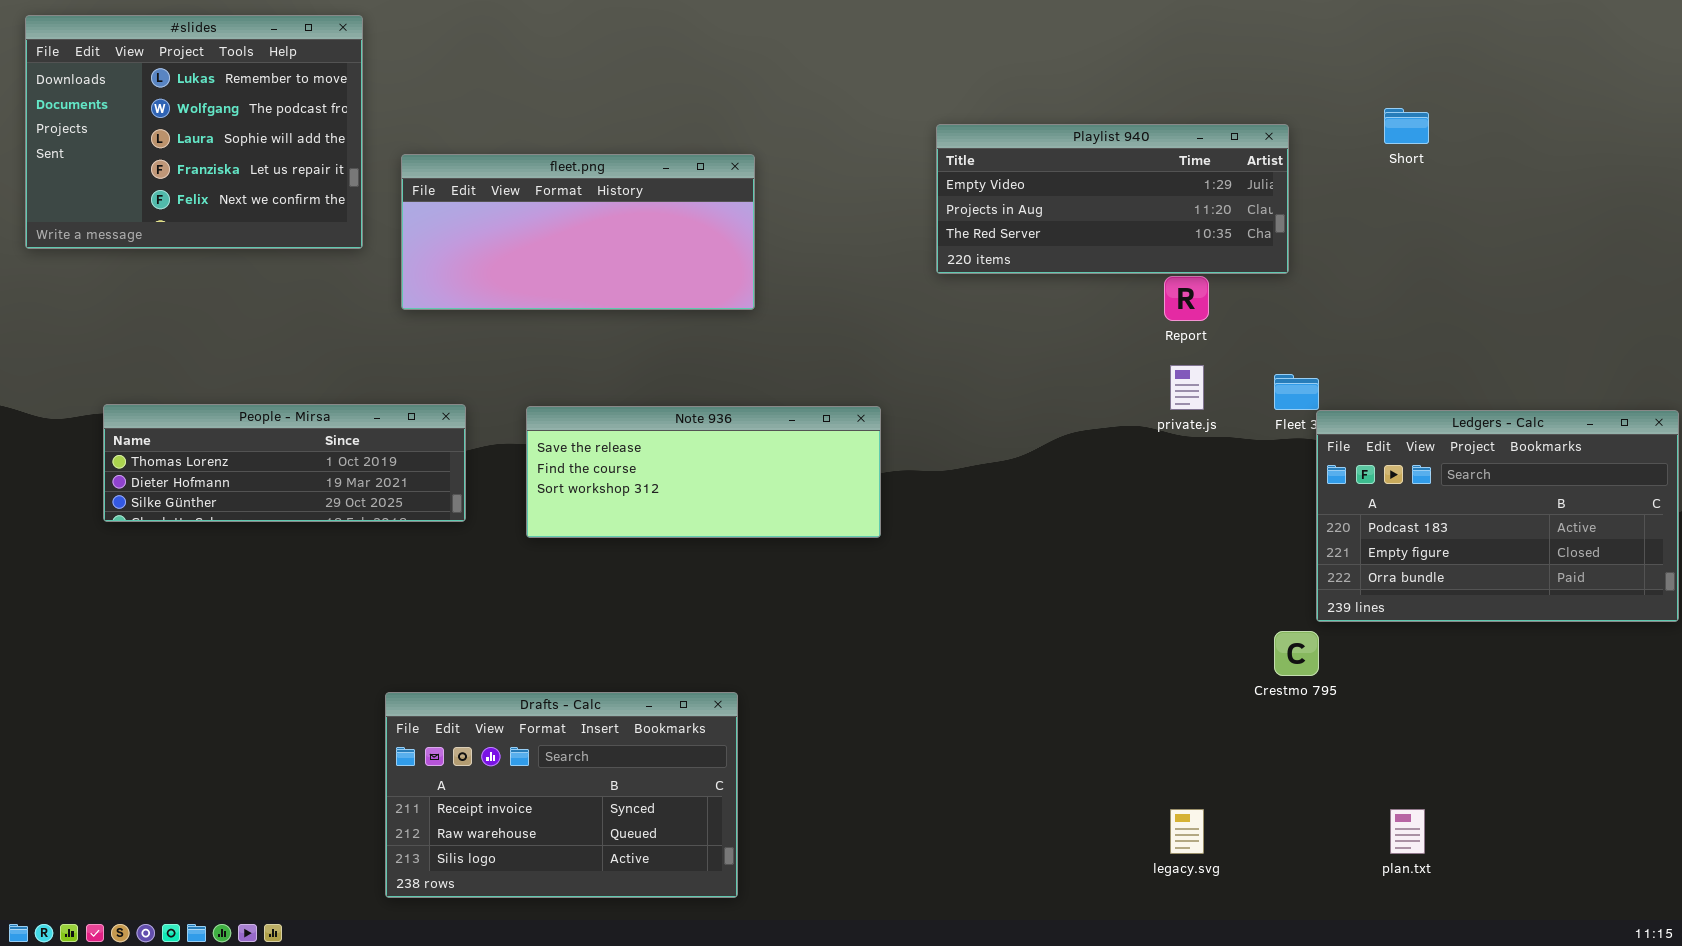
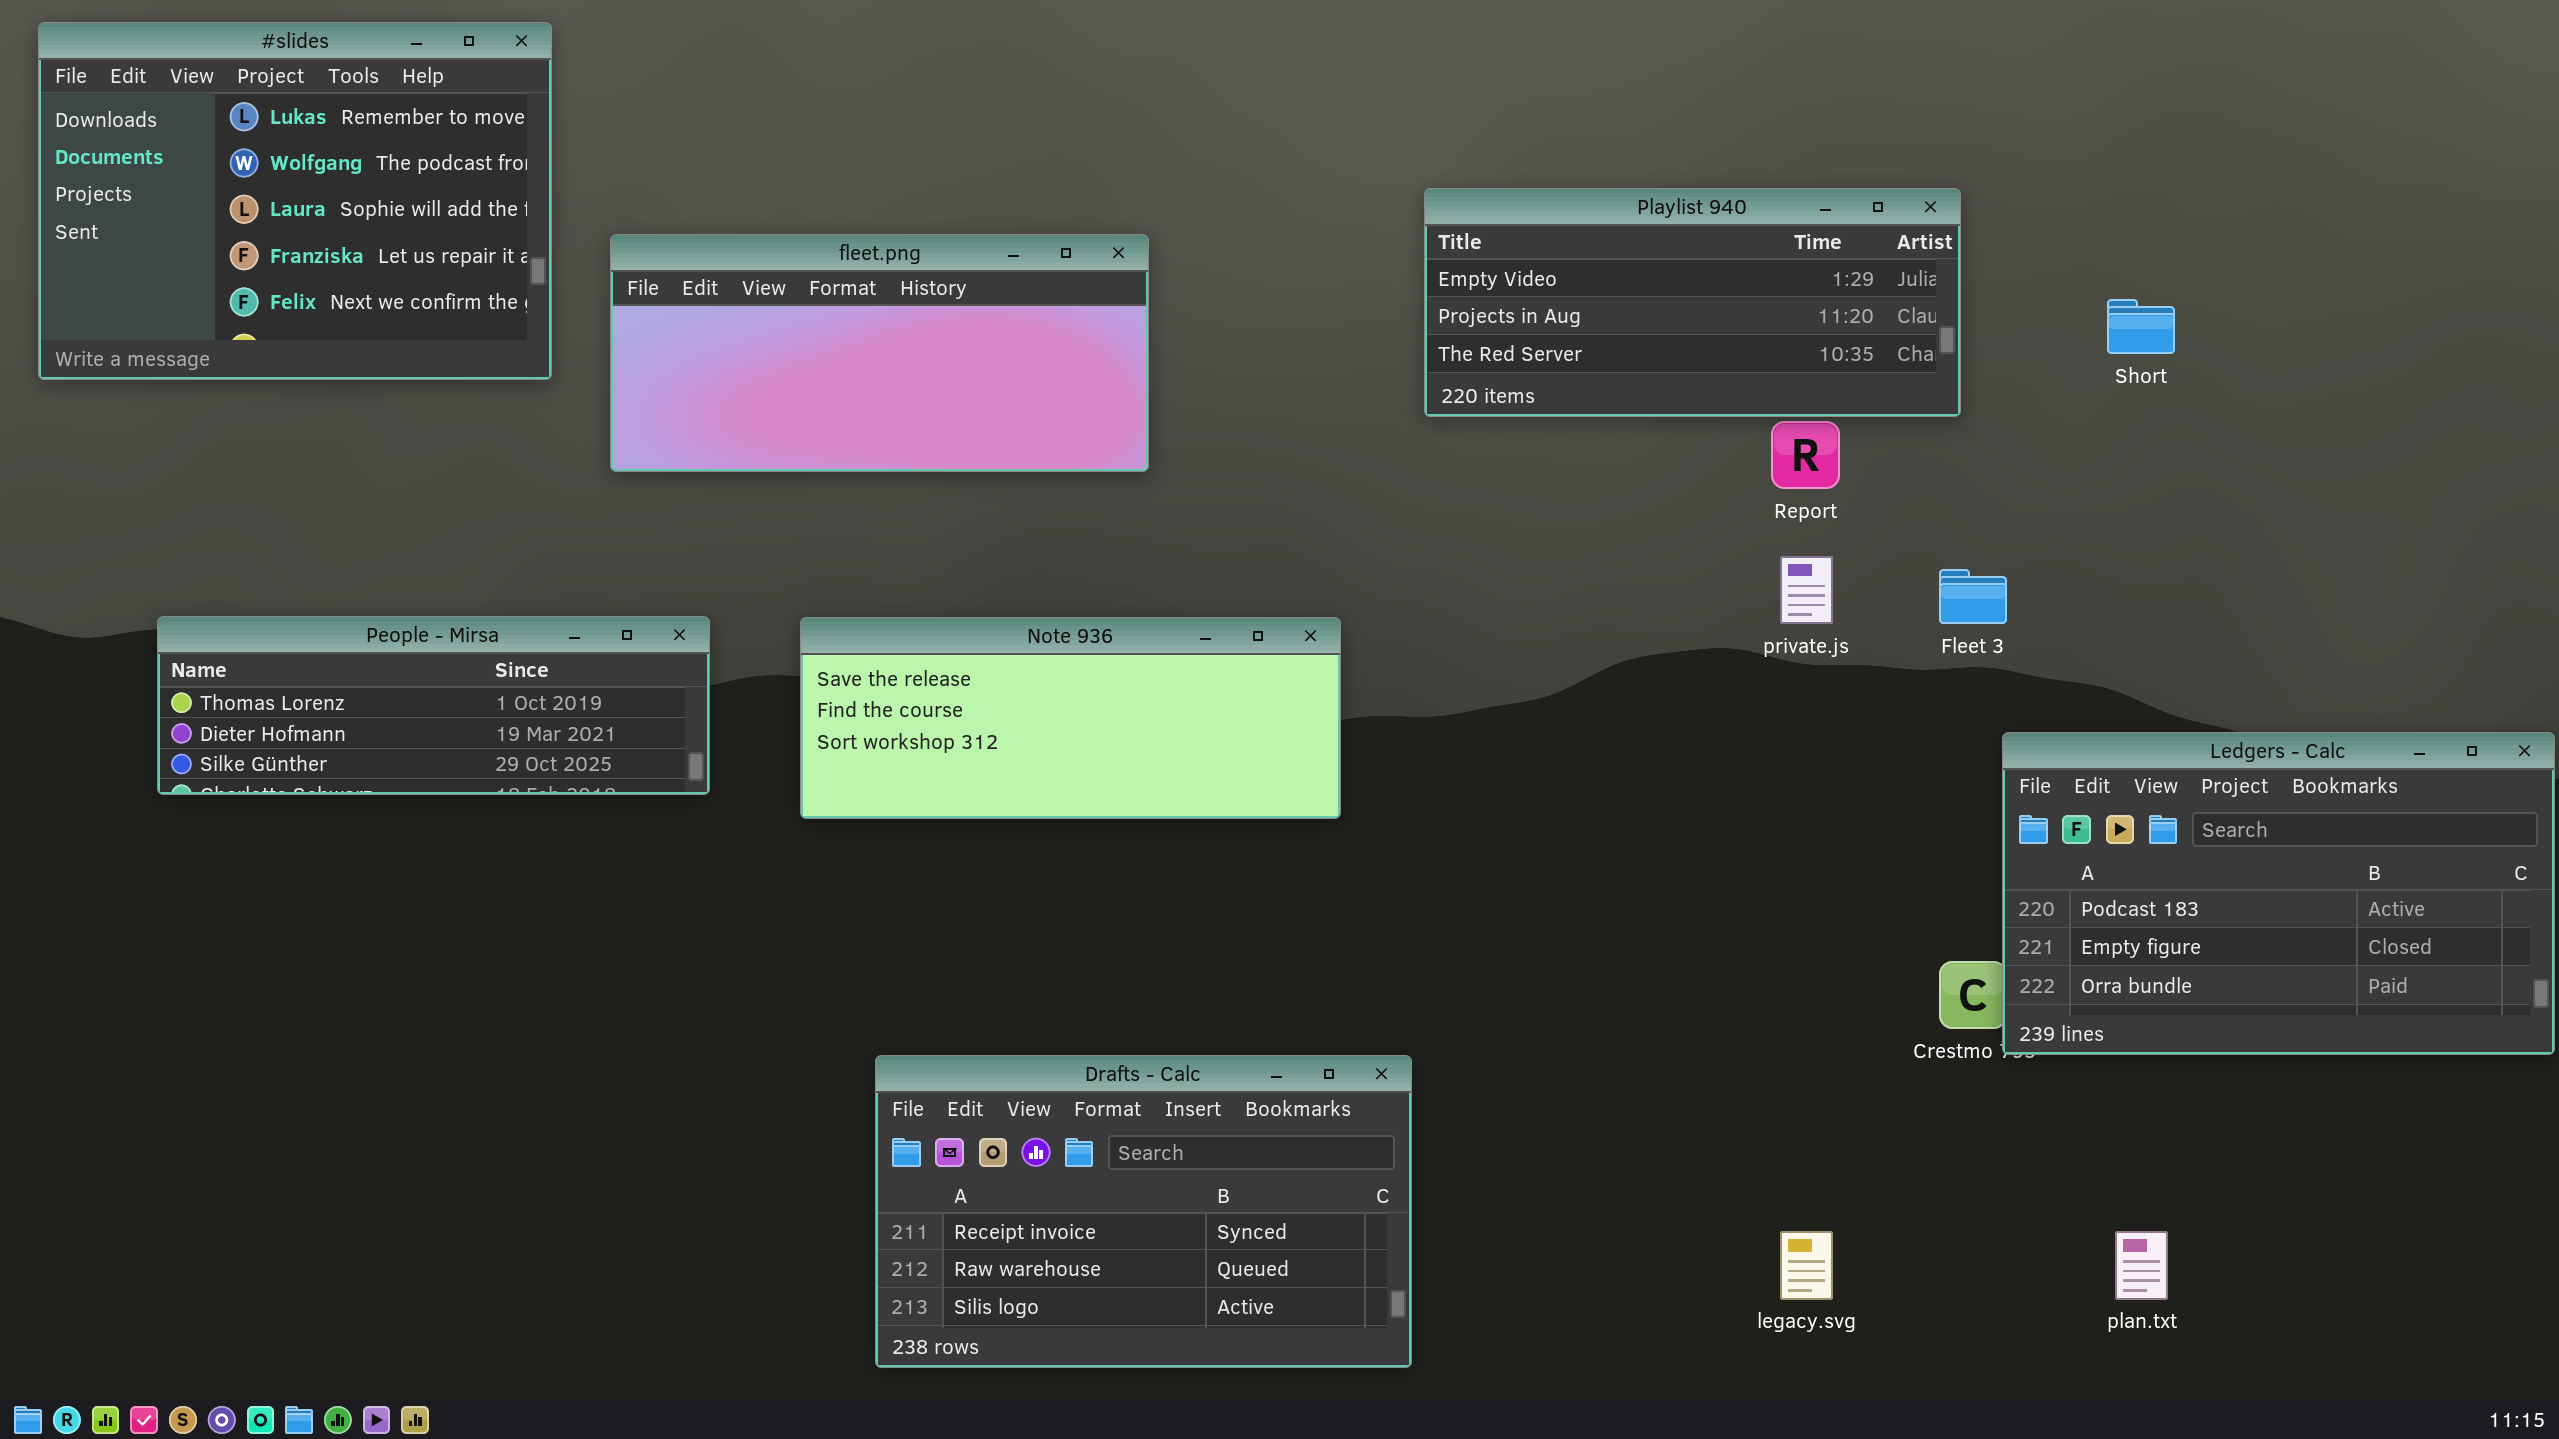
Short: [1384,108,1429,144] -> [2107,299,2175,354], moved
Ledgers - Calc: [1316,410,1679,622] -> [2002,732,2555,1055], moved
Drafts - Calc: [385,692,738,898] -> [875,1055,1412,1368], moved

